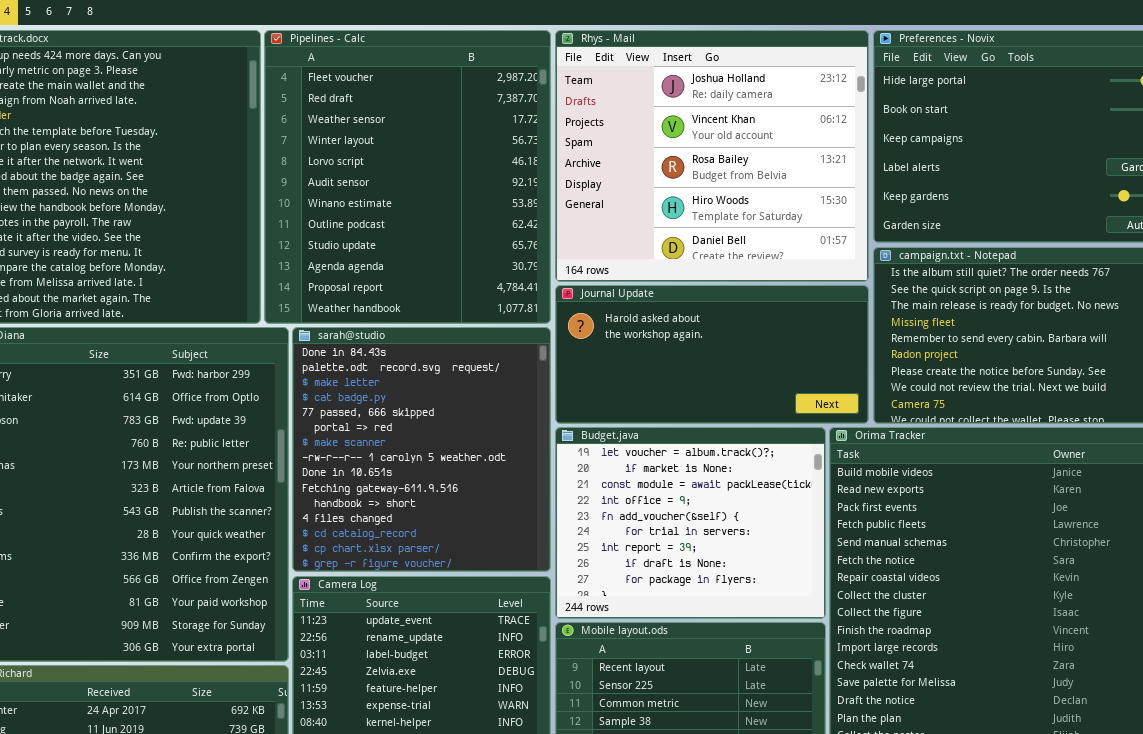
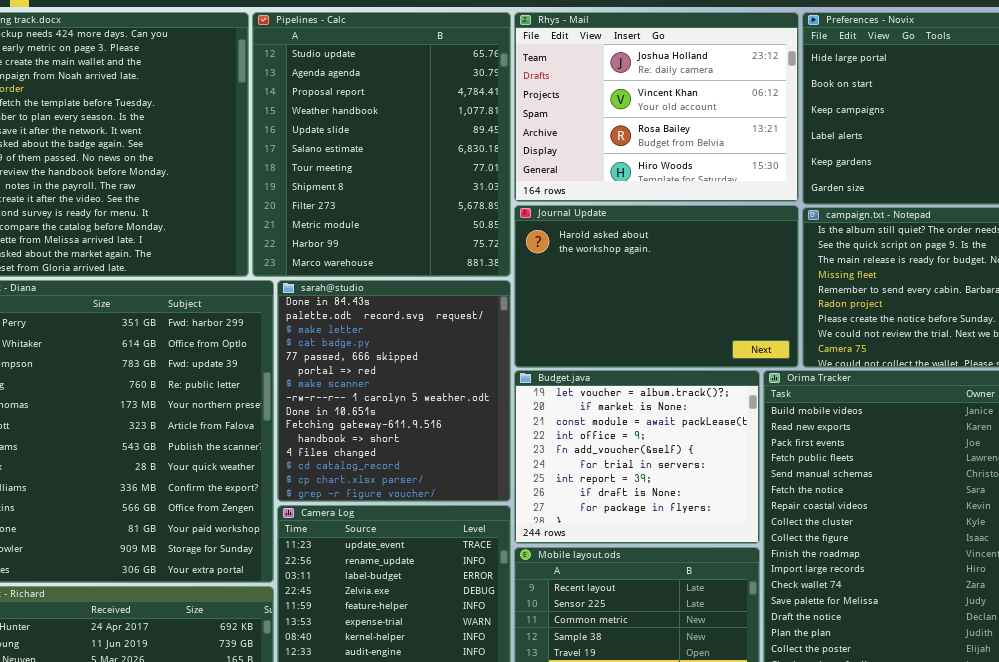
Pipelines - Calc: [264,30,551,324] -> [252,12,511,277], scrolled down 8 rows
Rhys - Mail: [555,30,869,282] -> [514,12,799,202], resized
Journal Update: [555,285,869,424] -> [514,205,799,368], resized

